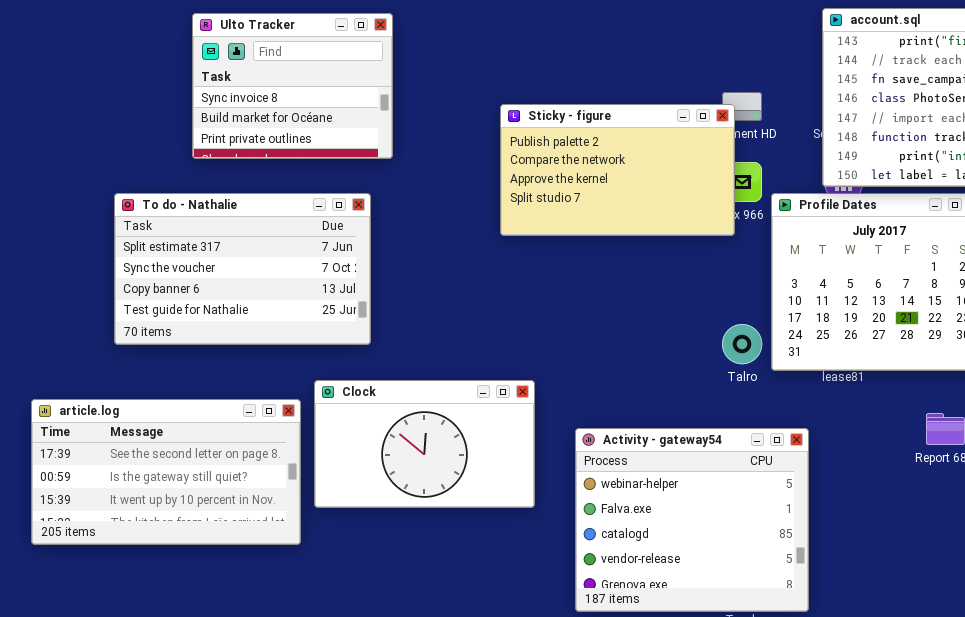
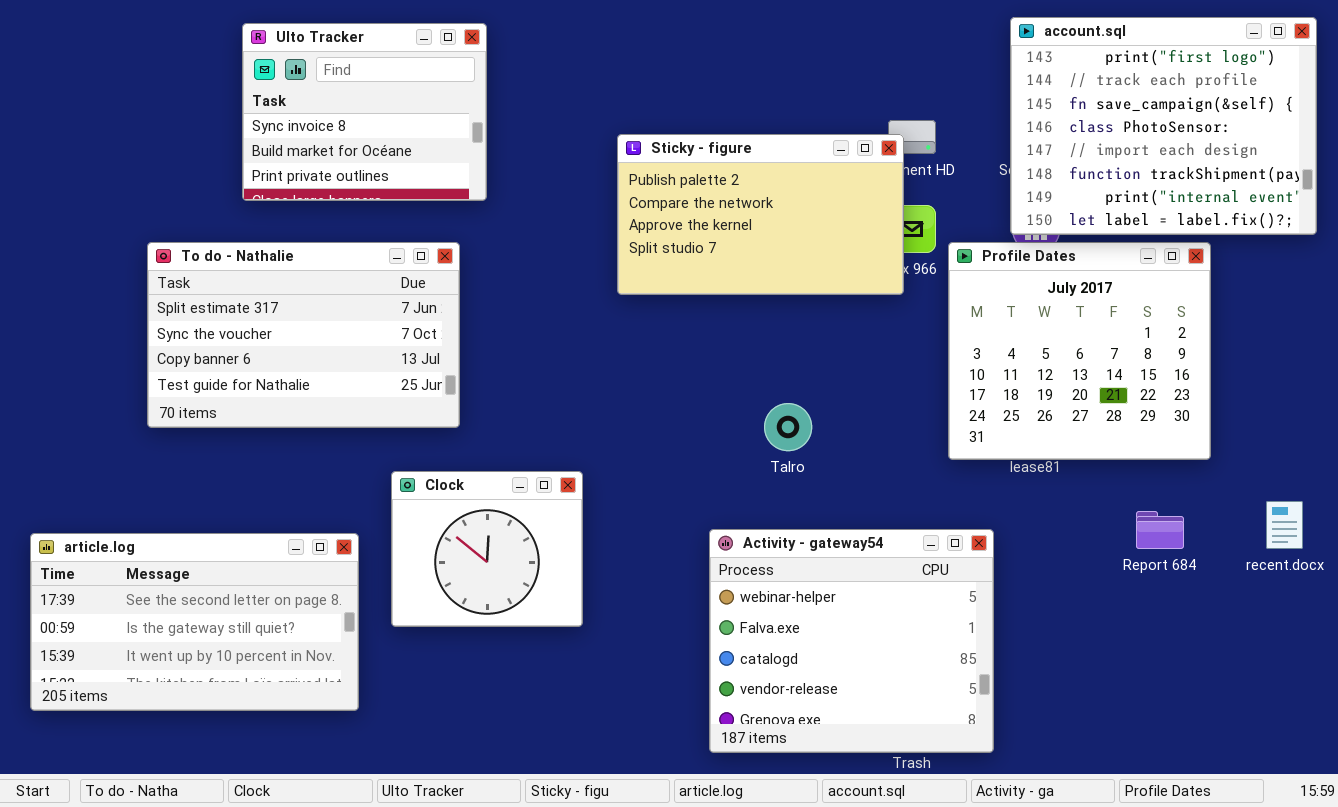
Talro: [722,324,762,364] -> [764,403,812,451], moved
Clock: [314,380,535,508] -> [391,471,583,627], resized
article.log: [31,399,301,545] -> [30,533,359,711], moved

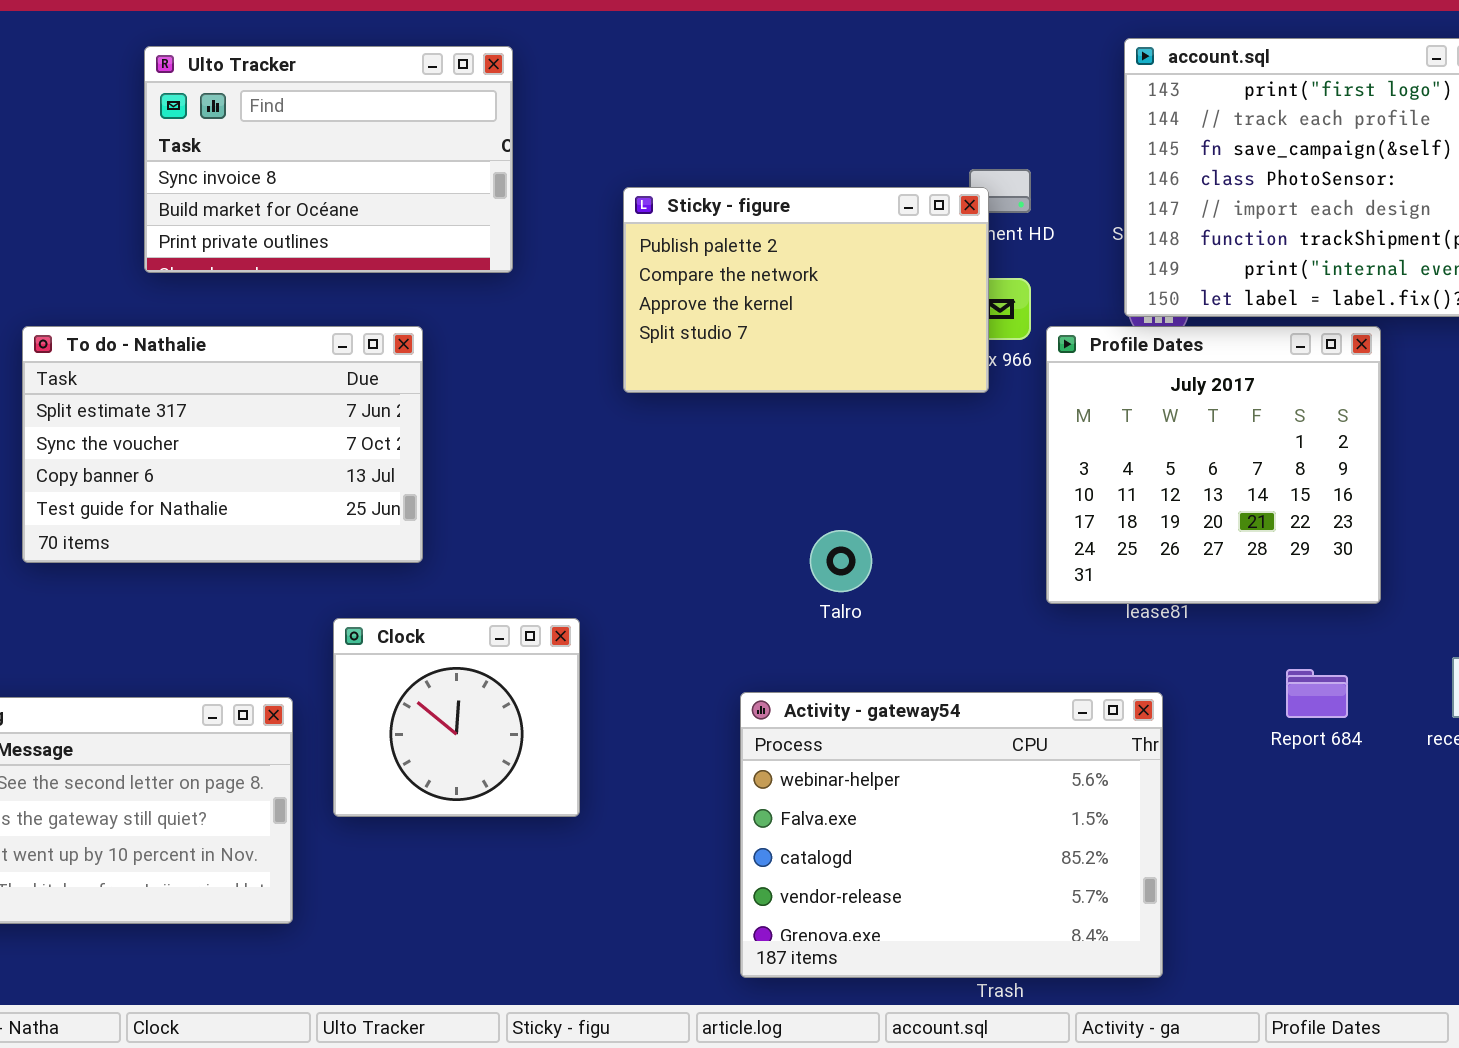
Ulto Tracker: [242,23,487,201] -> [144,46,513,273], resized
Activity - gateway54: [709,529,994,753] -> [740,692,1163,978], resized

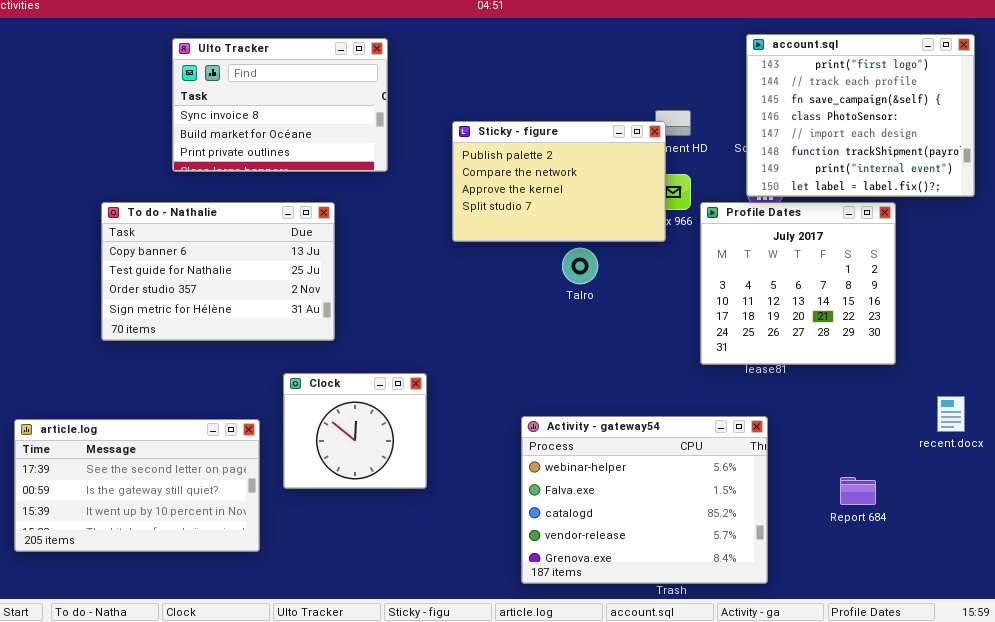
To do - Nathalie: [22,326,423,563] -> [101,202,335,341], scrolled down 2 rows
Talro: [810,530,872,592] -> [562,248,598,284], moved
Report 684: [1286,669,1348,718] -> [840,477,876,505], moved

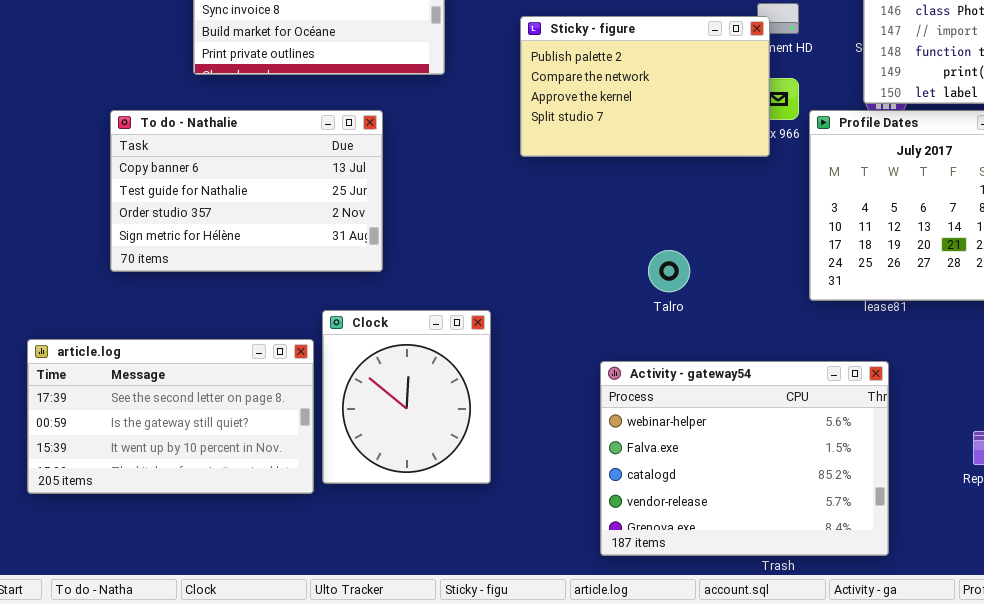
Talro: [562,248,598,284] -> [648,250,690,292], moved
Clock: [283,373,427,489] -> [322,310,491,484], resized
article.log: [14,419,260,552] -> [27,339,314,494], moved

